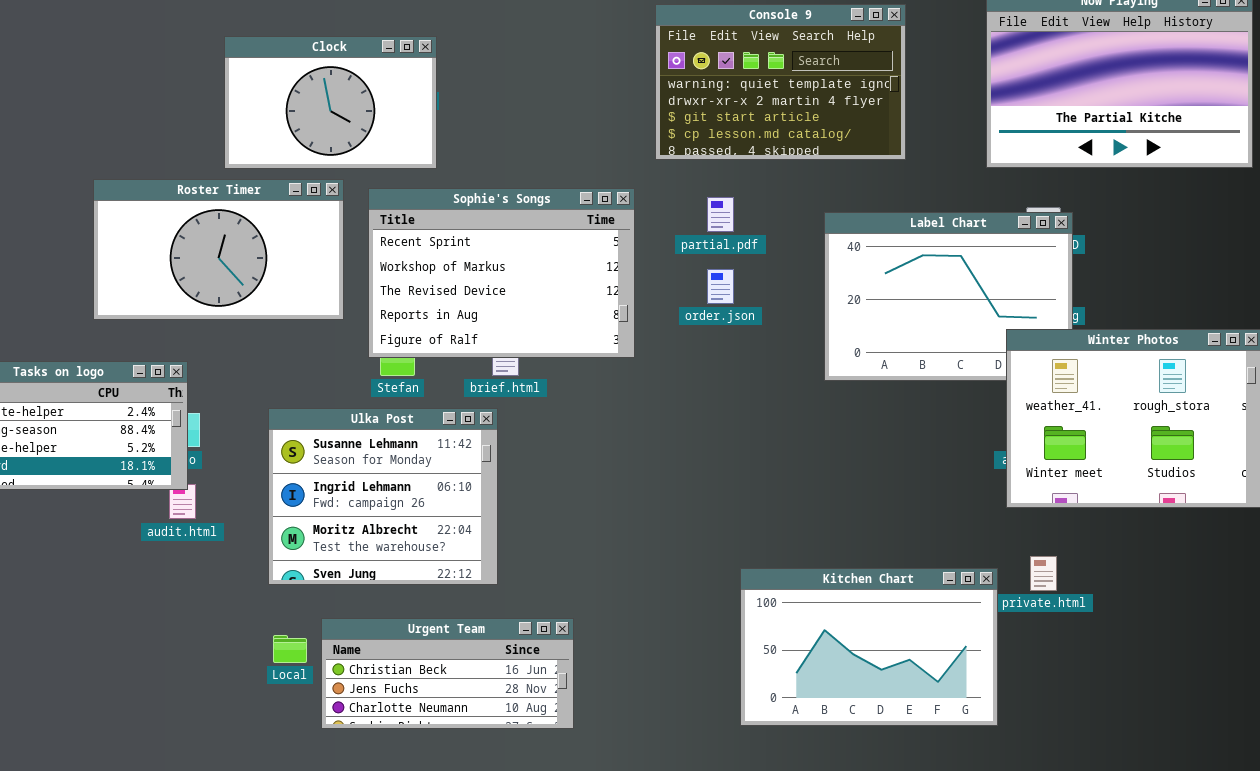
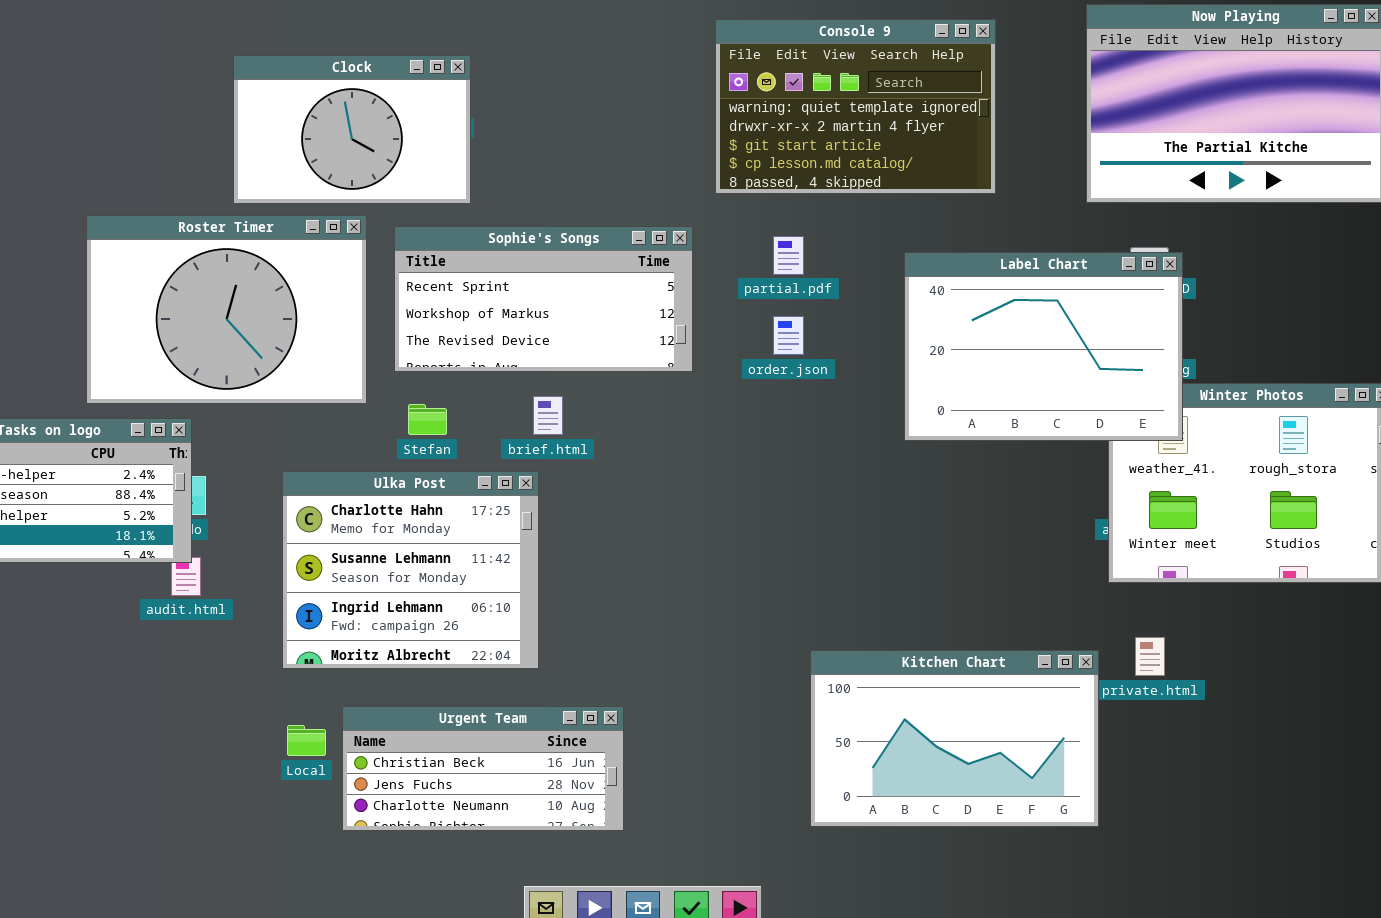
Roster Timer: [93,179,344,320] -> [86,215,367,404], resized
Sophie's Songs: [368,188,635,358] -> [394,226,693,372], resized
Label Chart: [824,212,1073,381] -> [904,252,1183,441], raised
Ulka Post: [268,408,498,585] -> [282,471,539,669], scrolled up 1 row

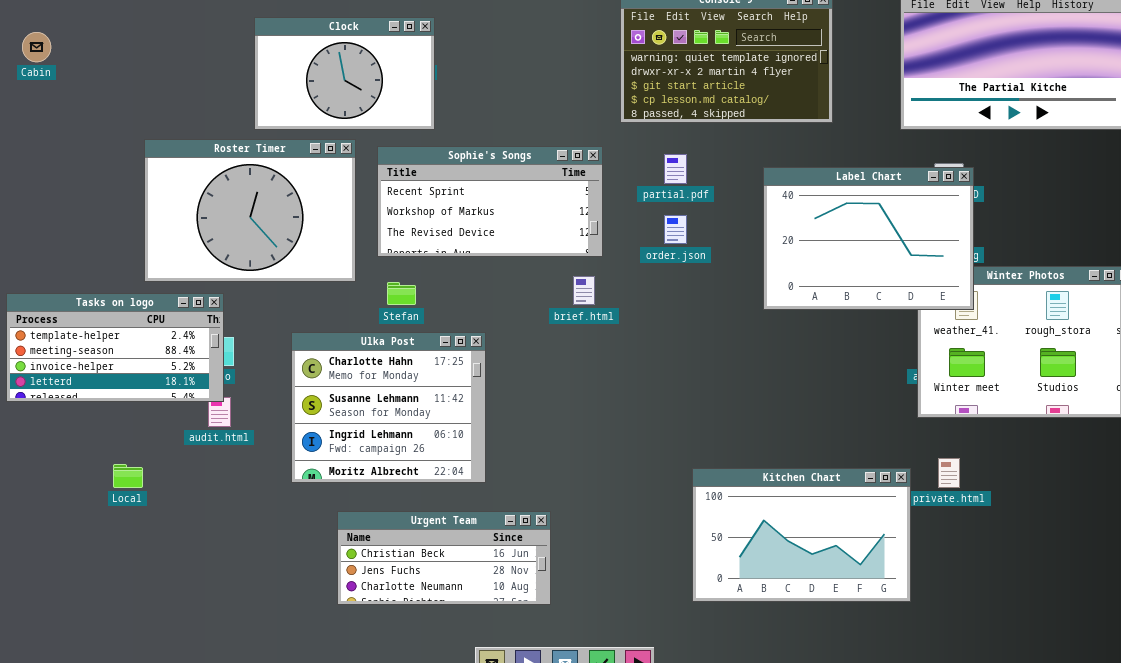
brief.html: [533,396,563,435] -> [573,276,595,305], moved
Local: [287,725,326,756] -> [113,464,143,488], moved

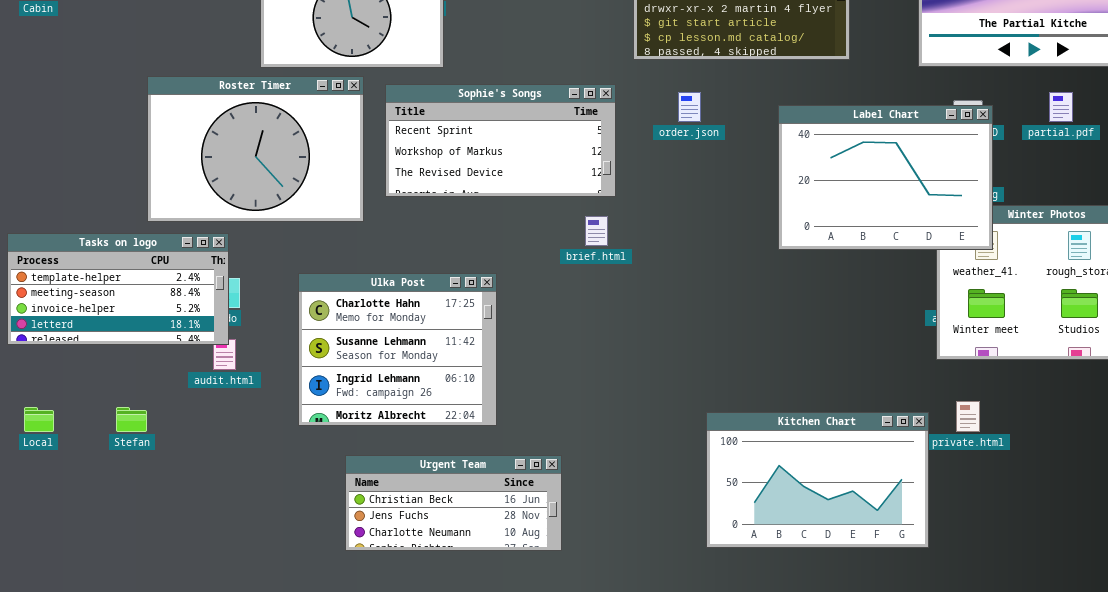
partial.pdf: [664,154,687,184] -> [1049,92,1073,122], moved
order.json: [664,215,687,244] -> [678,92,701,122], moved
Stefan: [387,282,416,305] -> [116,407,147,432], moved
Local: [113,464,143,488] -> [24,407,54,432], moved

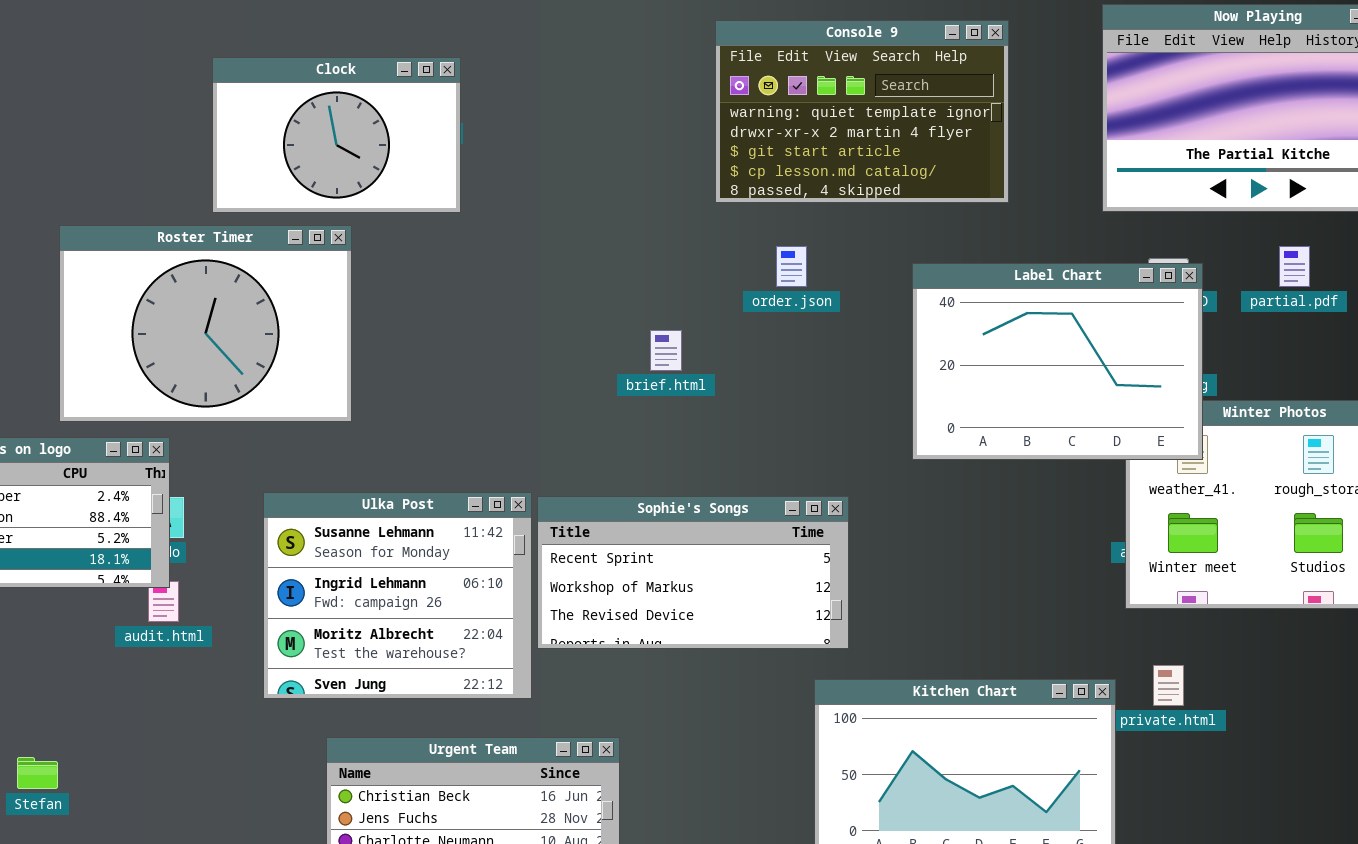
Sophie's Songs: [385,84,616,197] -> [537,496,849,649], moved
brief.html: [585,216,608,246] -> [650,330,682,371], moved
Ulka Post: [298,273,497,426] -> [263,492,532,699], scrolled down 1 row
Stefan: [116,407,147,432] -> [17,757,58,789], moved

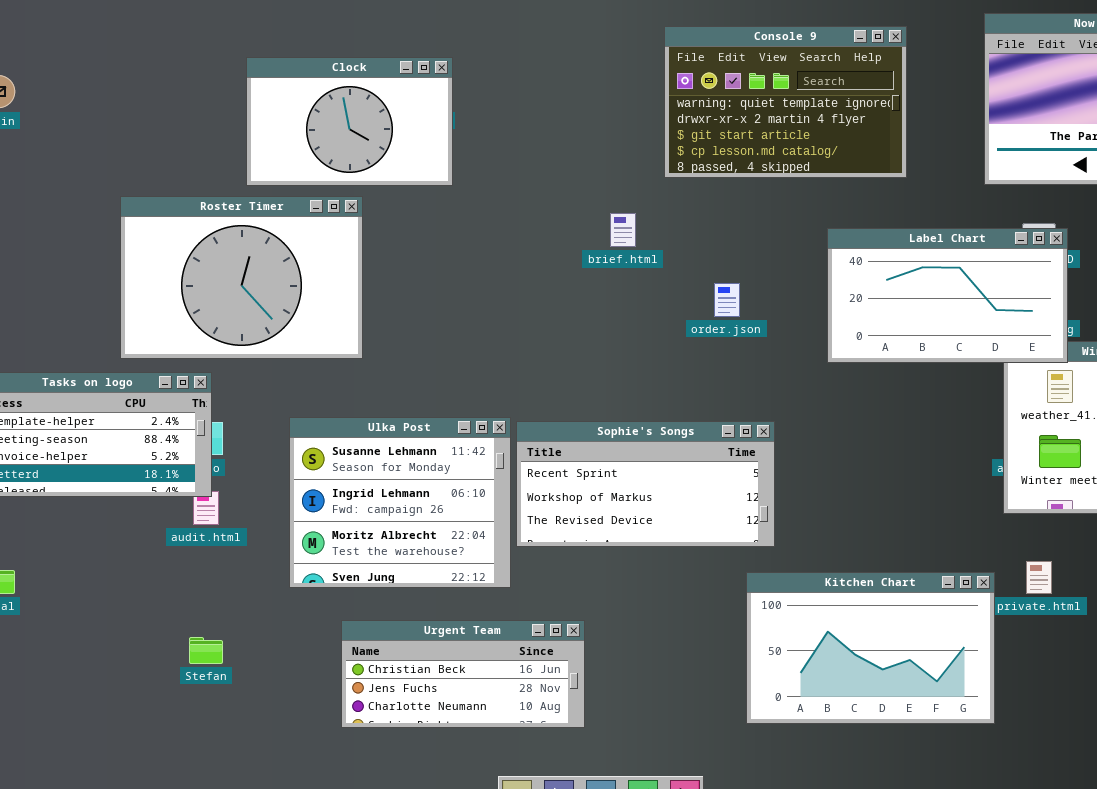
order.json: [776,246,807,287] -> [714,283,740,317], moved
Label Chart: [912,263,1203,460] -> [827,228,1068,363], resized
brief.html: [650,330,682,371] -> [610,213,636,247], moved
Stefan: [17,757,58,789] -> [189,637,223,664], moved

